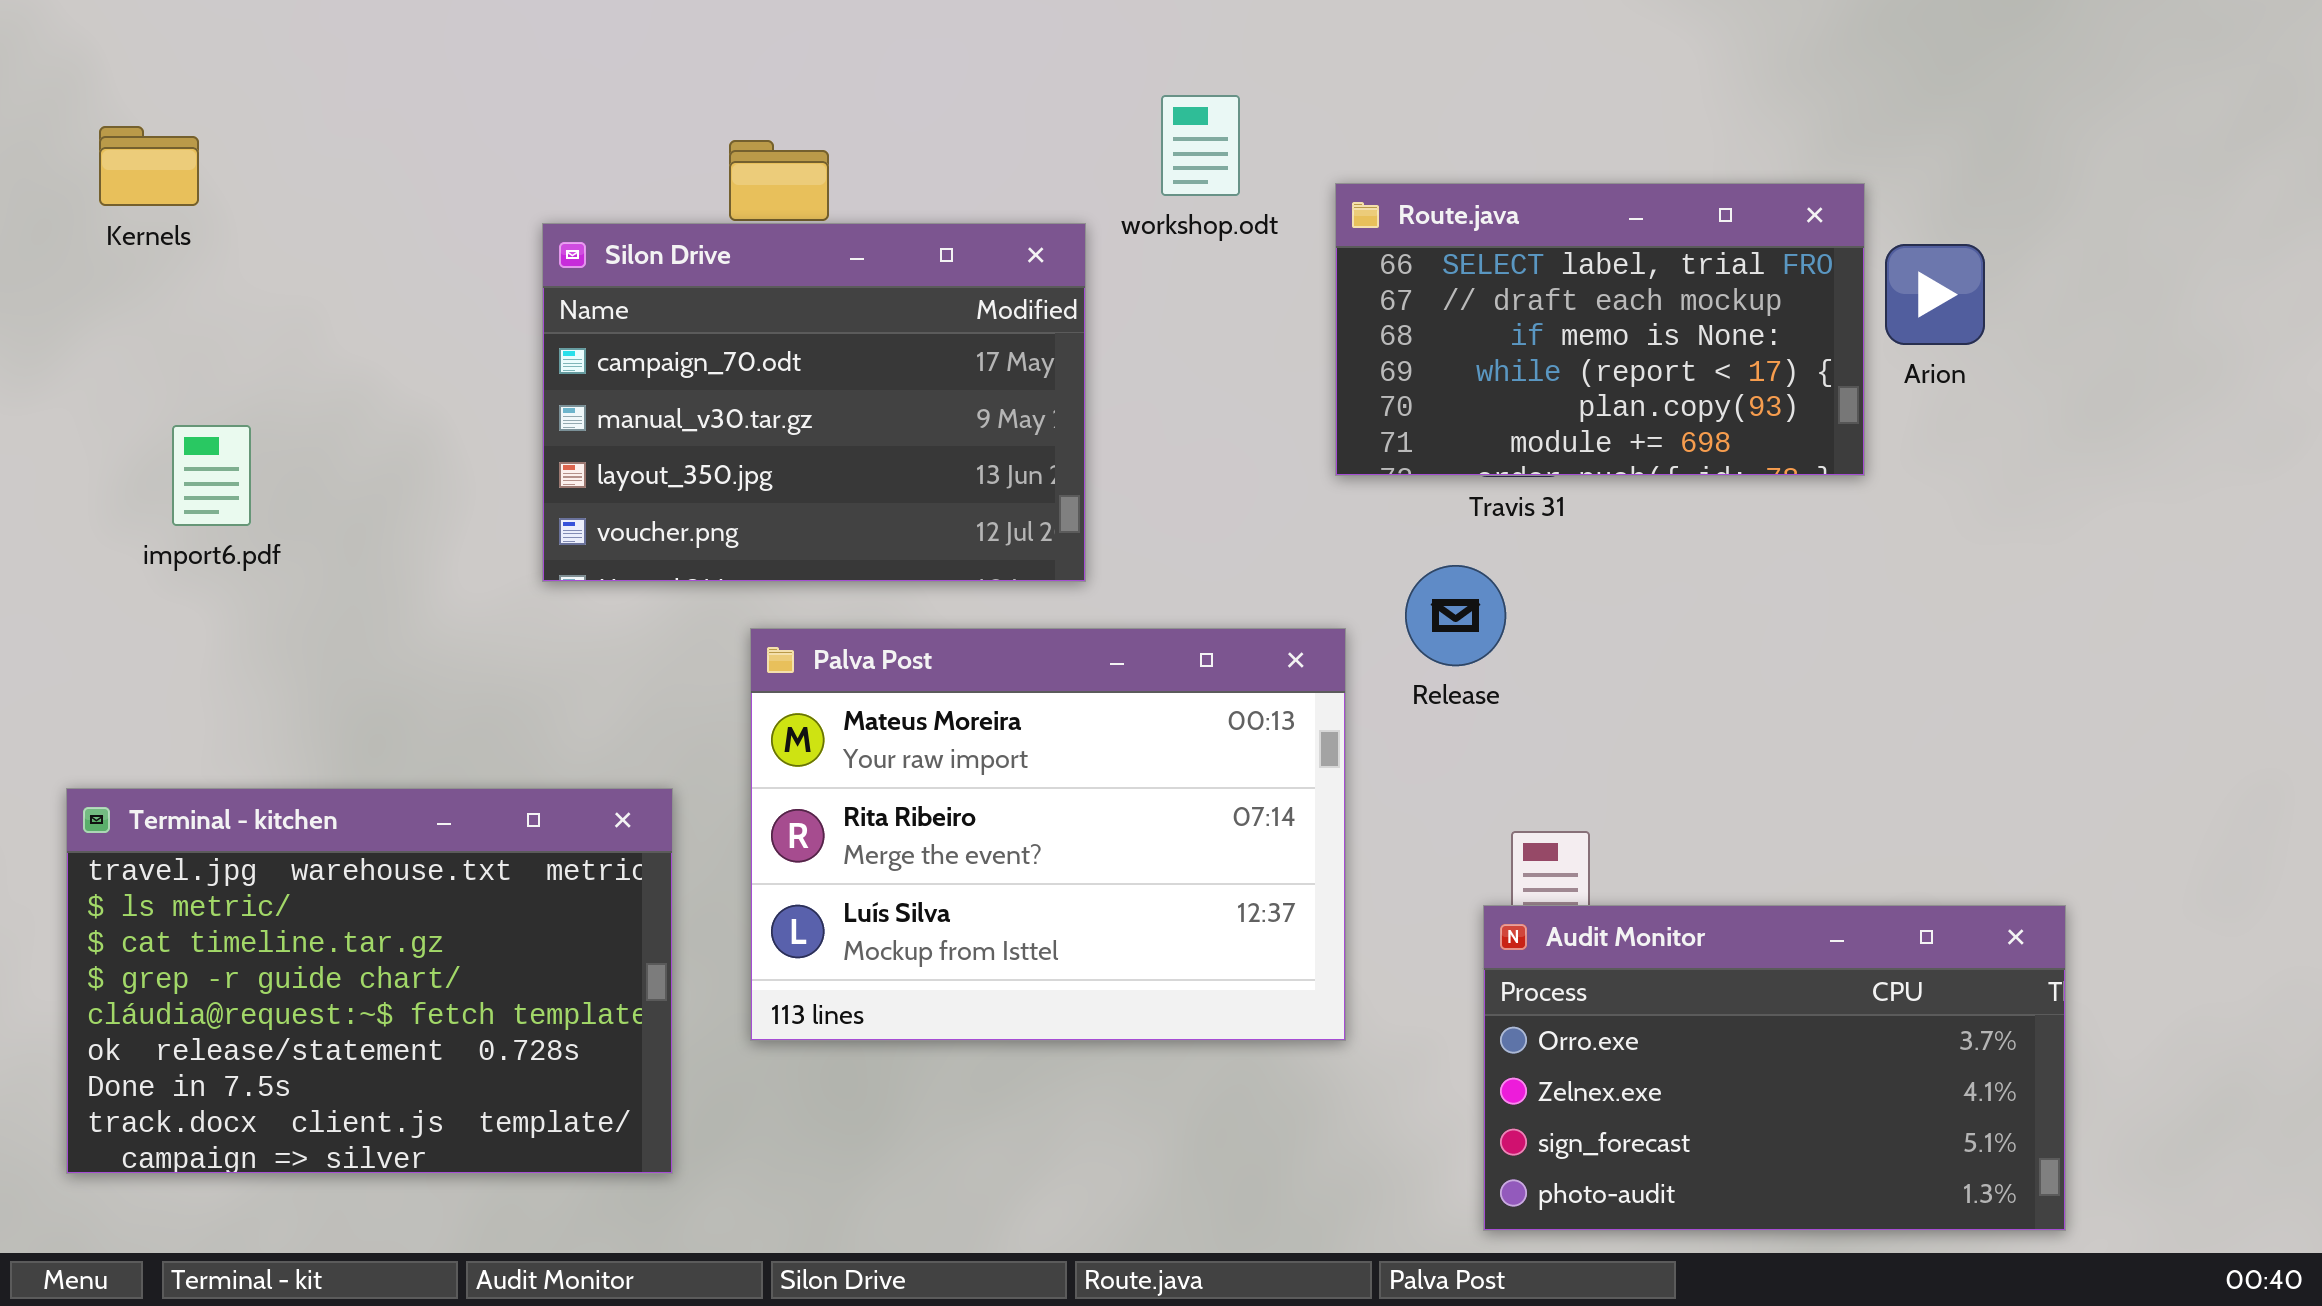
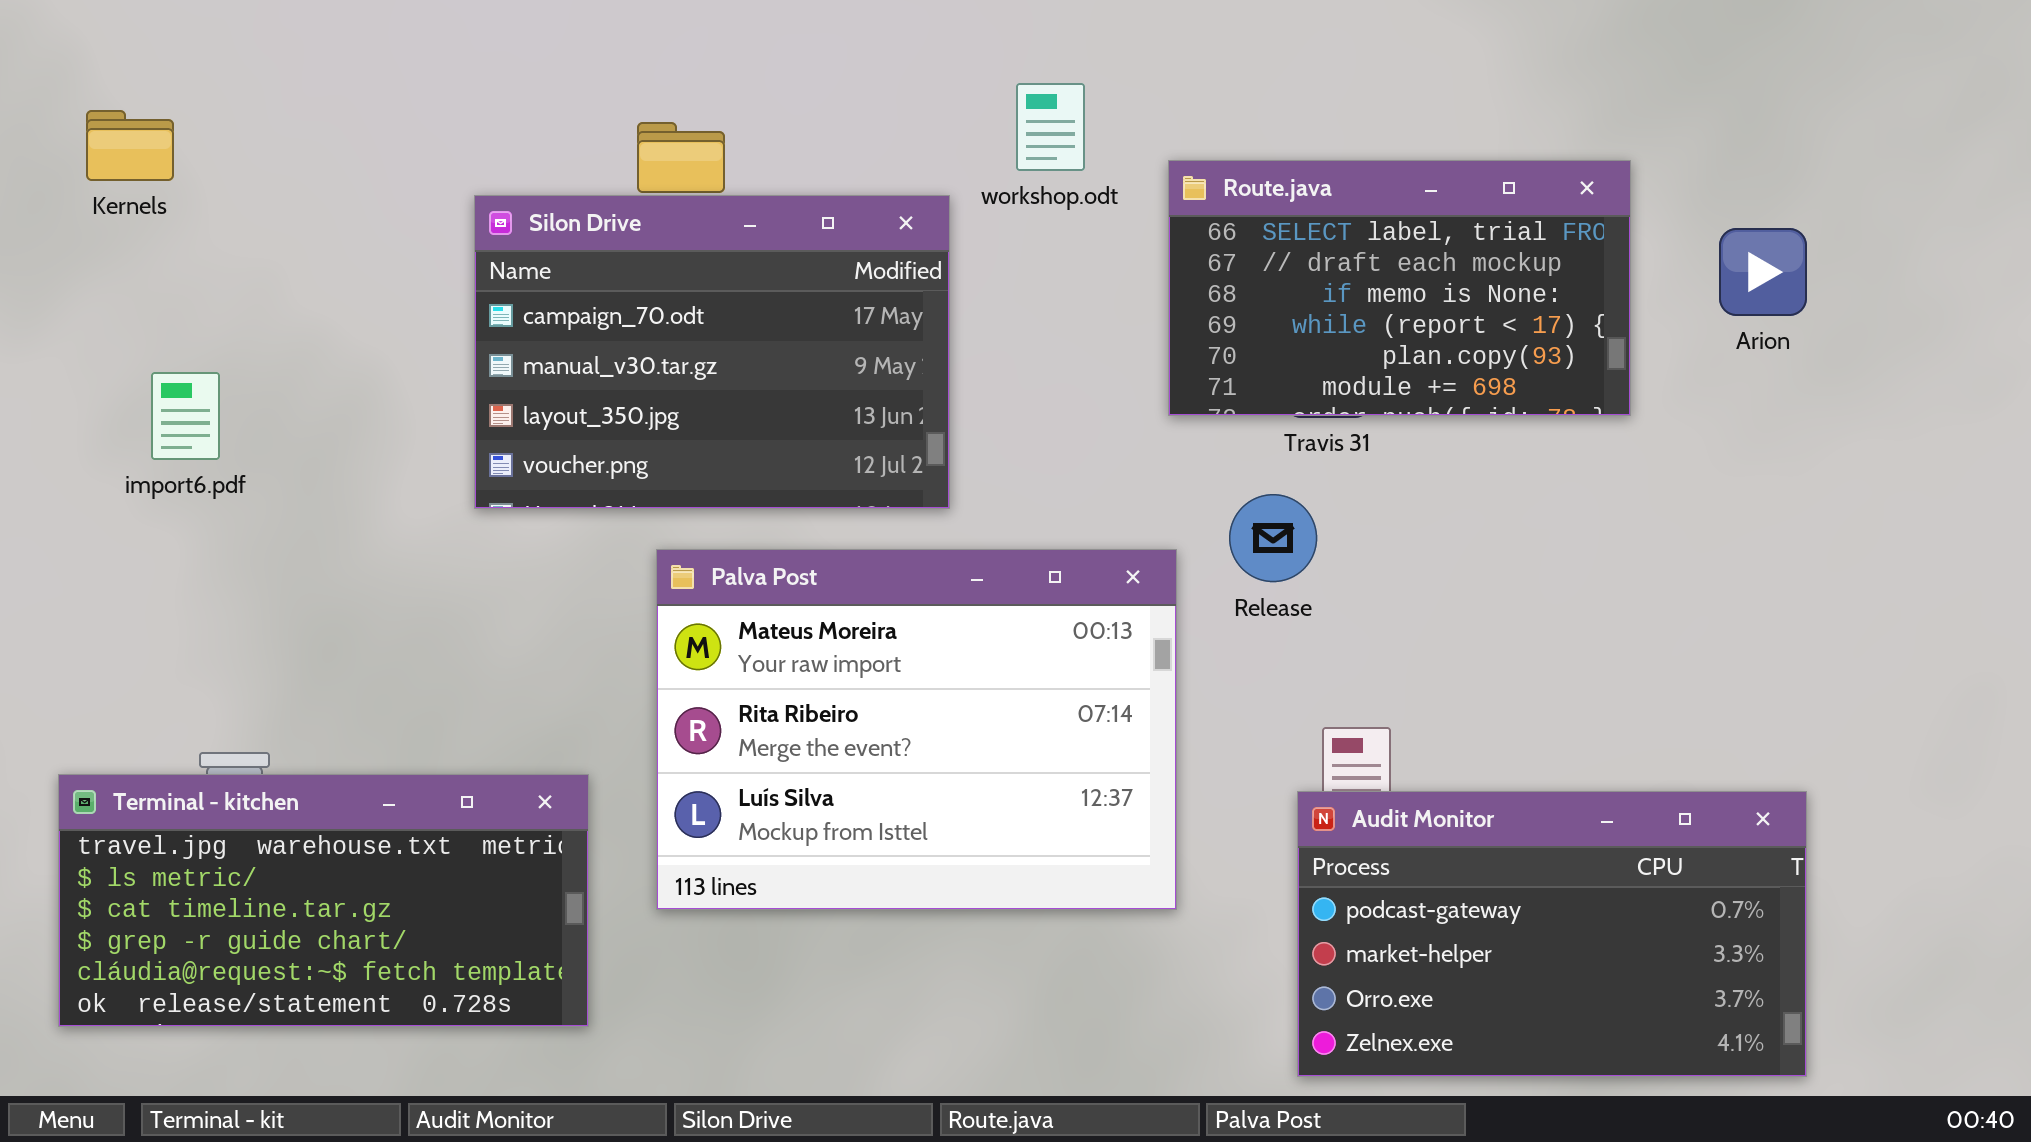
Arion: [1885,244,1985,345] -> [1719,228,1807,316], moved
Terminal - kitchen: [66,788,673,1174] -> [58,774,589,1027], resized
Audit Monitor: [1483,905,2066,1231] -> [1297,791,1807,1077], scrolled up 2 rows

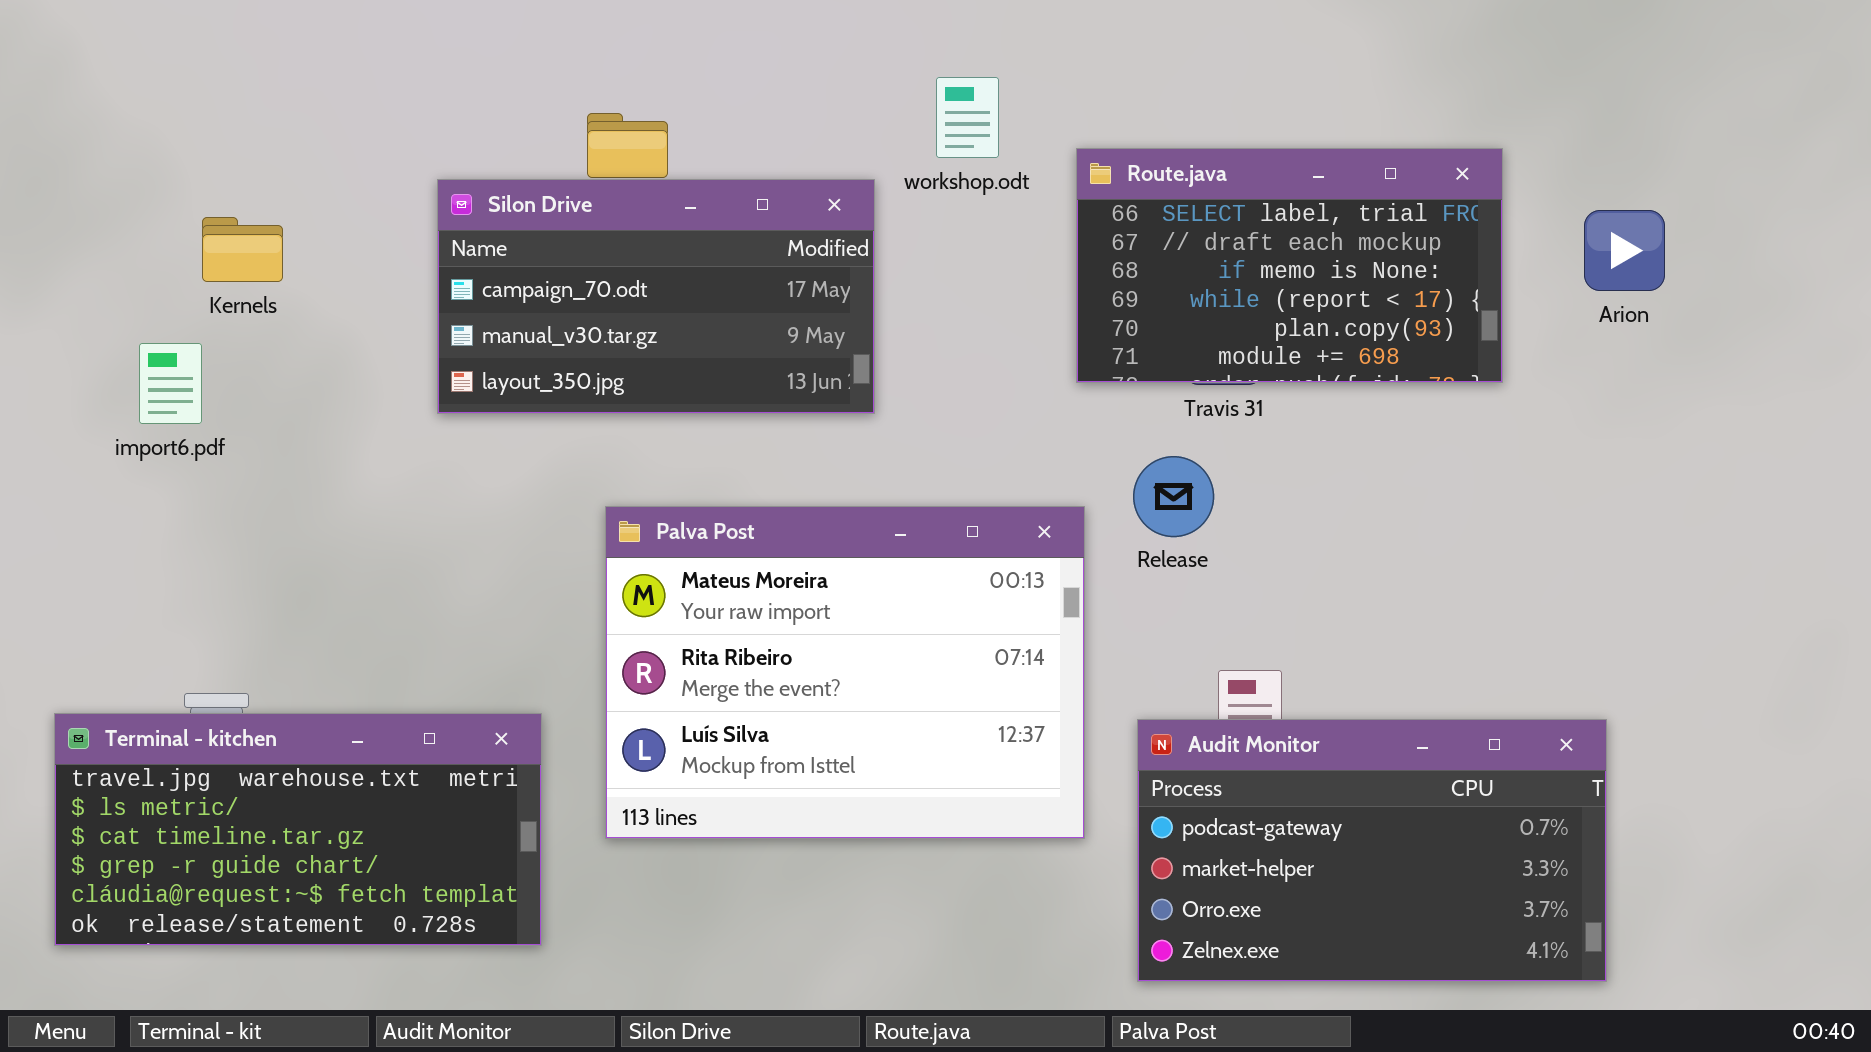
Kernels: [86,110,174,181] -> [202,217,283,282], moved
Silon Drive: [474,195,950,509] -> [437,179,875,414], resized
Audit Monitor: [1297,791,1807,1077] -> [1137,719,1607,982], moved

